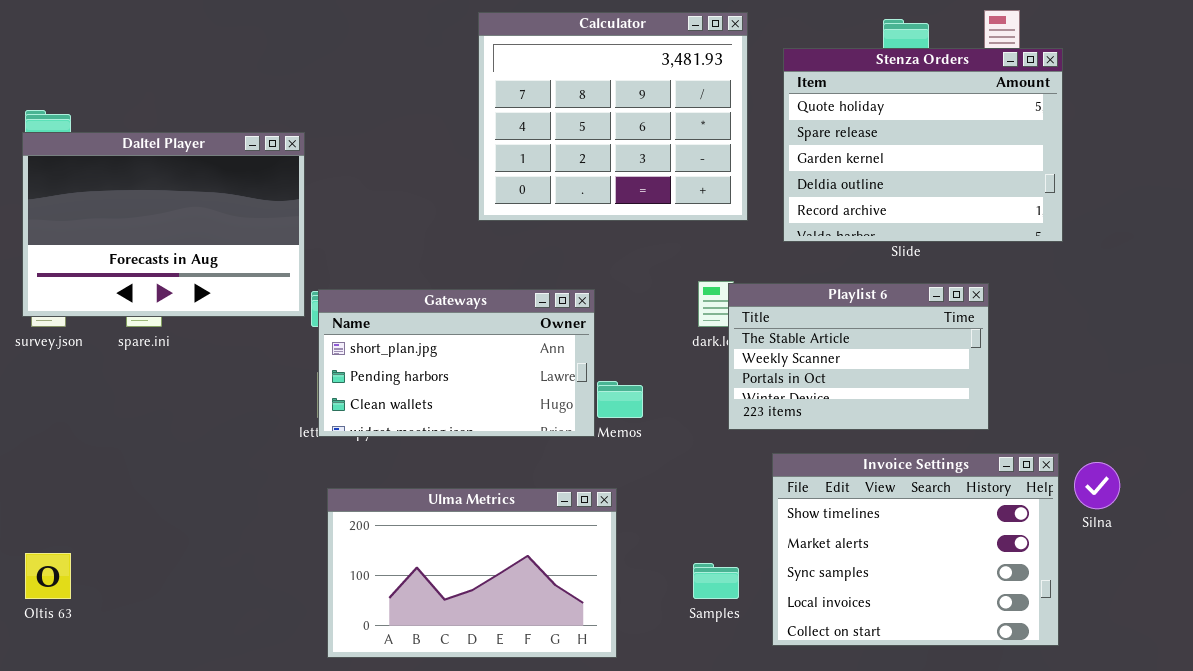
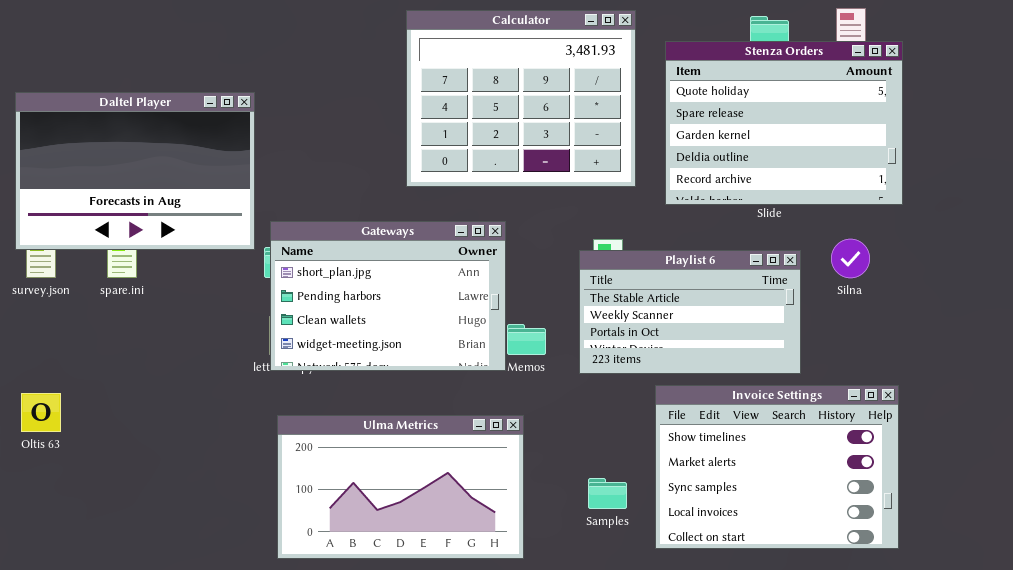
Daltel Player: [22,132,305,317] -> [15,92,255,250], moved
Playlist 6: [728,283,989,430] -> [579,250,801,374], moved
Gateways: [318,289,595,437] -> [270,221,506,371], resized
Silna: [1074,462,1120,509] -> [831,239,870,278], moved
Oltis 63: [25,553,71,599] -> [21,393,61,432], moved

